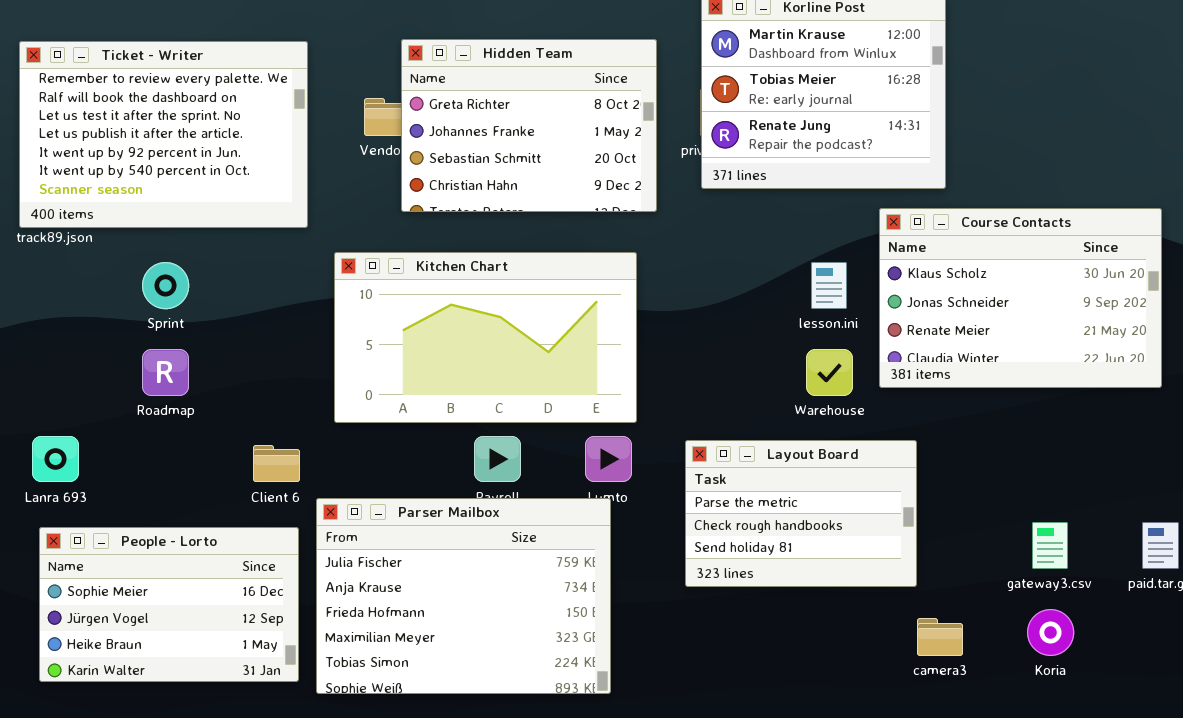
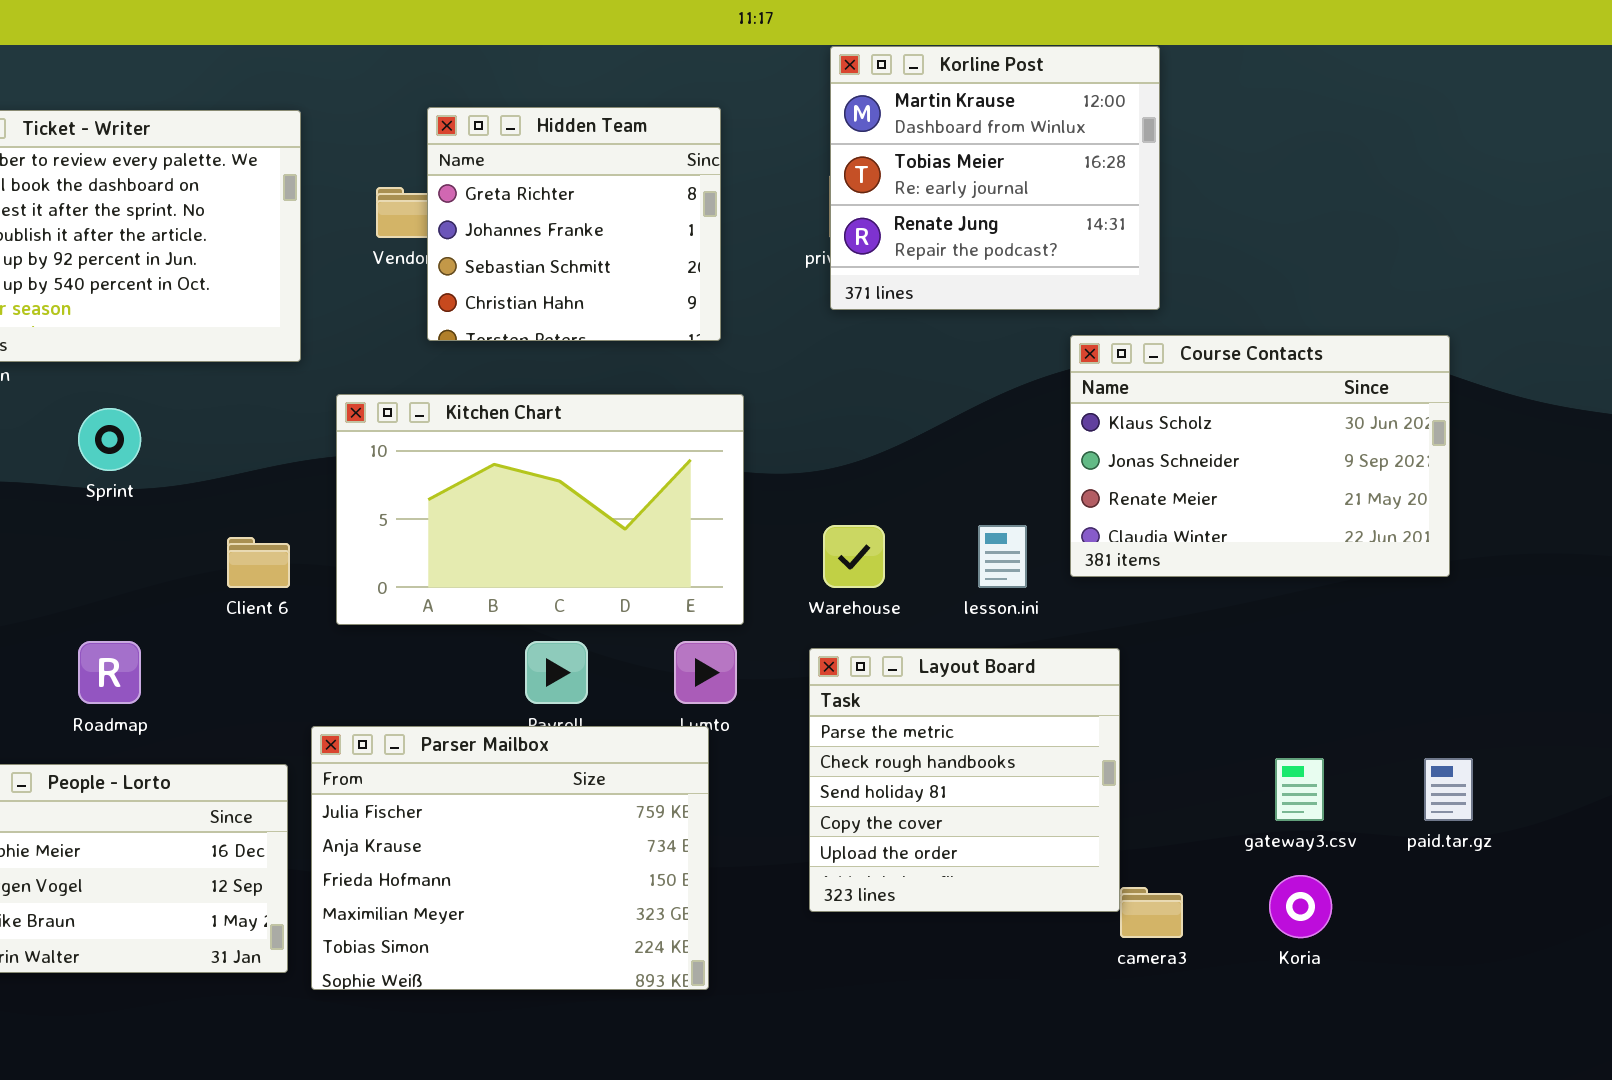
Hidden Team: [401,39,657,212] -> [427,107,721,341], resized
lesson.ini: [811,262,847,309] -> [978,525,1027,588], moved
Roadmap: [142,349,189,396] -> [78,641,141,704], moved
Warehouse: [806,349,853,396] -> [823,525,885,588], moved
Layout Board: [685,440,917,587] -> [809,648,1120,912], resized
Client 6: [253,445,300,482] -> [227,537,290,588], moved

